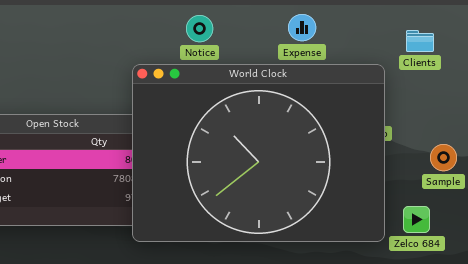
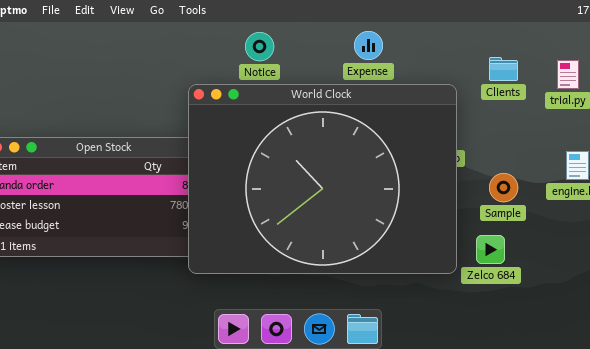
Clients: [406,30,434,52] -> [489,57,518,81], moved
Sample: [430,144,457,171] -> [489,173,518,202], moved

